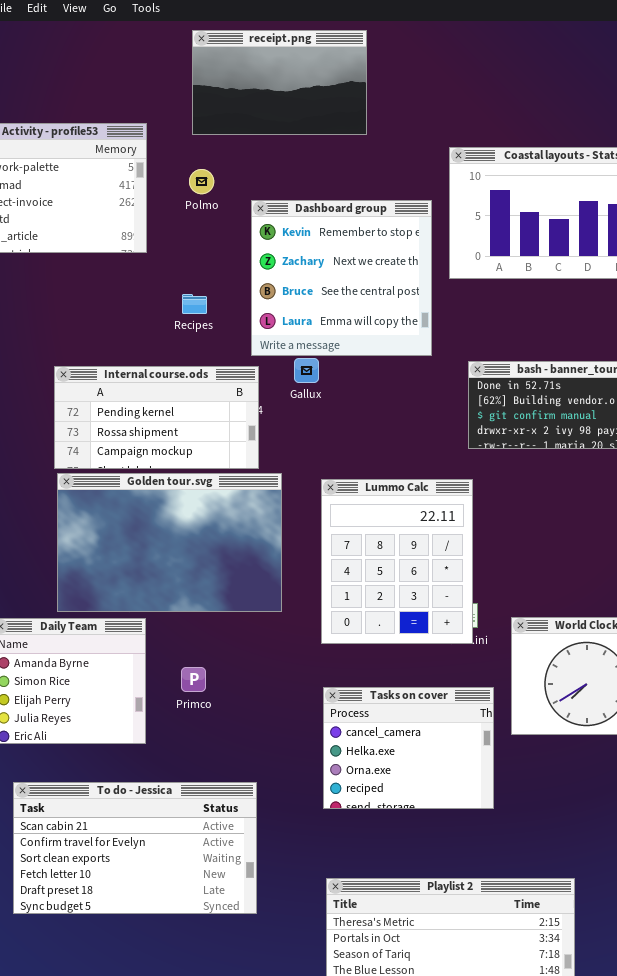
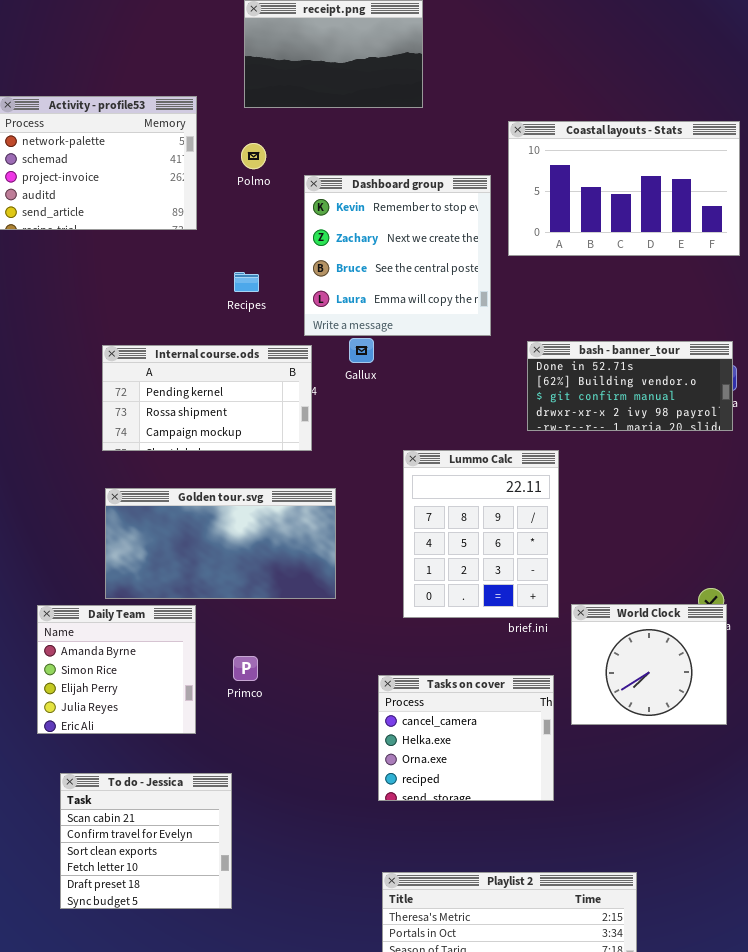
Golden tour.svg: [57,473,282,612] -> [105,488,336,599], resized
Lummo Calc: [321,479,473,644] -> [403,450,559,618], moved
To do - Jessica: [13,782,257,914] -> [60,773,232,909], resized

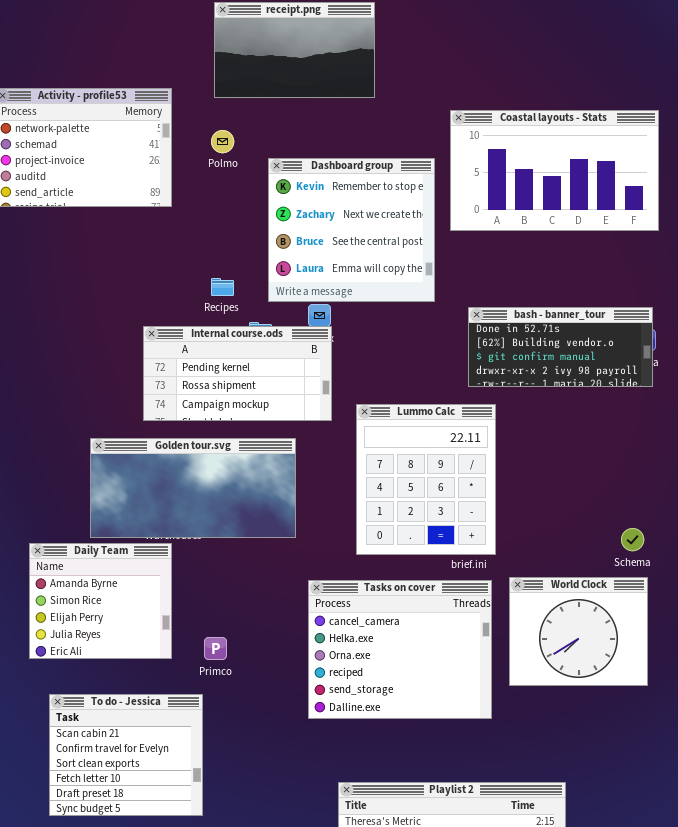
Recipes: [234,272,259,292] -> [211,278,234,296], moved
Internal course.ods: [102,345,312,451] -> [143,326,332,421], moved
World Clock: [571,604,727,725] -> [509,577,648,686], moved
Primco: [233,656,258,681] -> [204,637,227,660], moved
Tasks on cover: [378,675,554,801] -> [308,580,492,719], resized

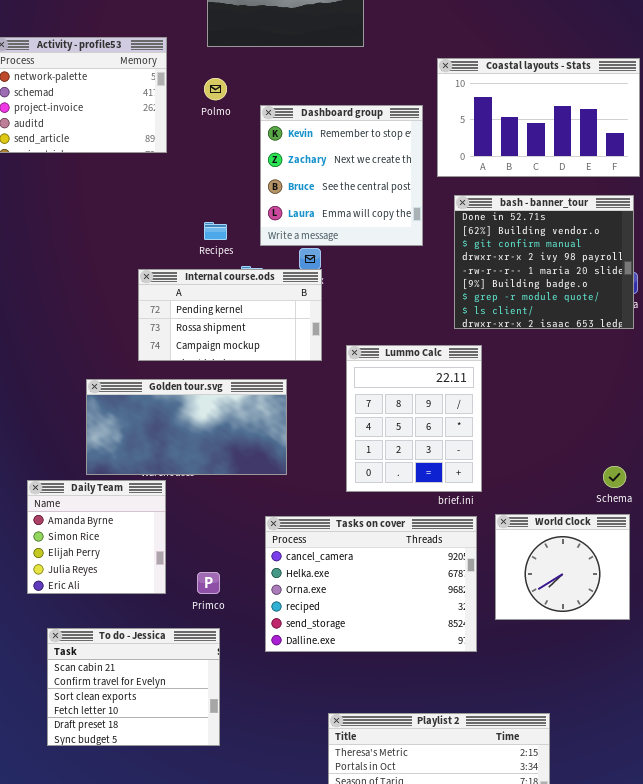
bash - banner_tour: [468,307,653,387] -> [454,195,634,329], resized
Tasks on cover: [308,580,492,719] -> [265,516,477,652], resized
To do - Jessica: [49,694,203,816] -> [47,628,220,746], resized

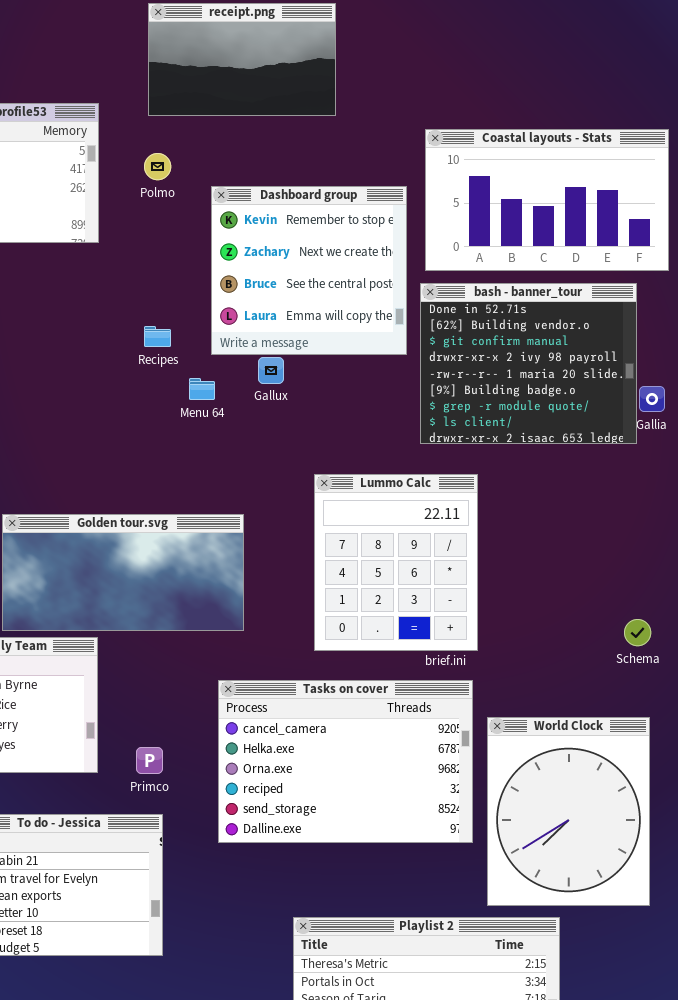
bash - banner_tour: [454,195,634,329] -> [420,283,637,444], moved
Internal course.ods: [138,269,322,361] -> none, closed
World Clock: [495,514,630,620] -> [487,717,650,906], moved, resized

